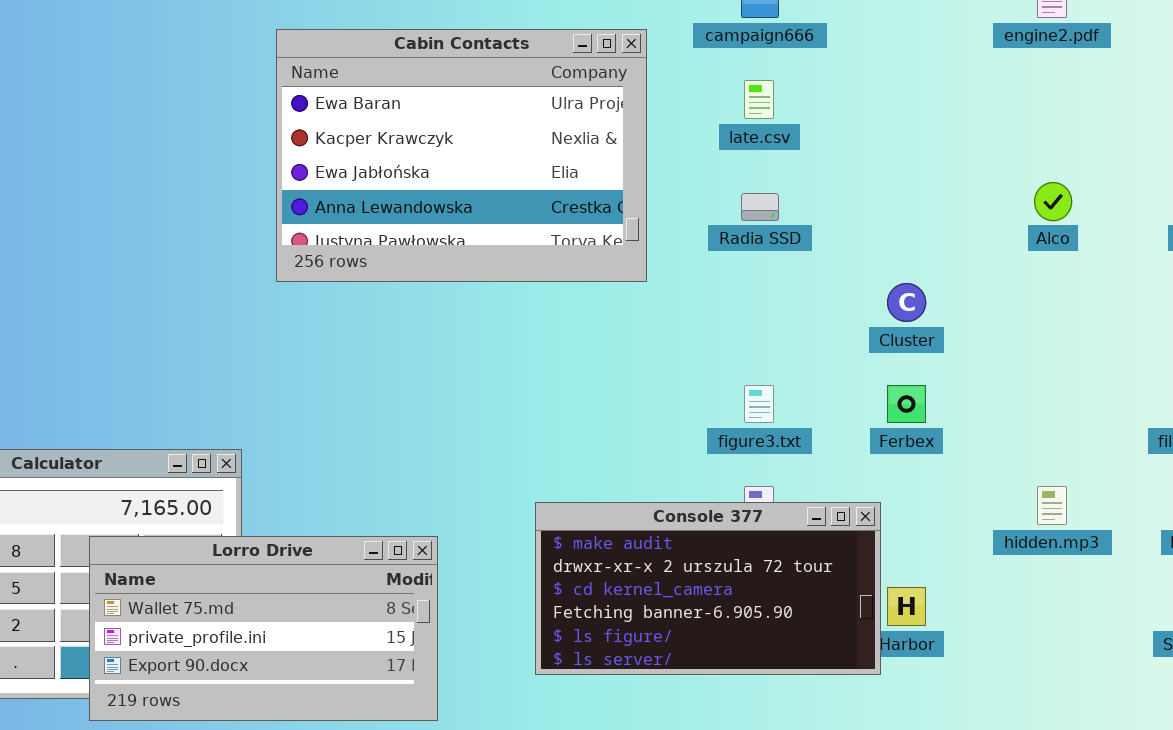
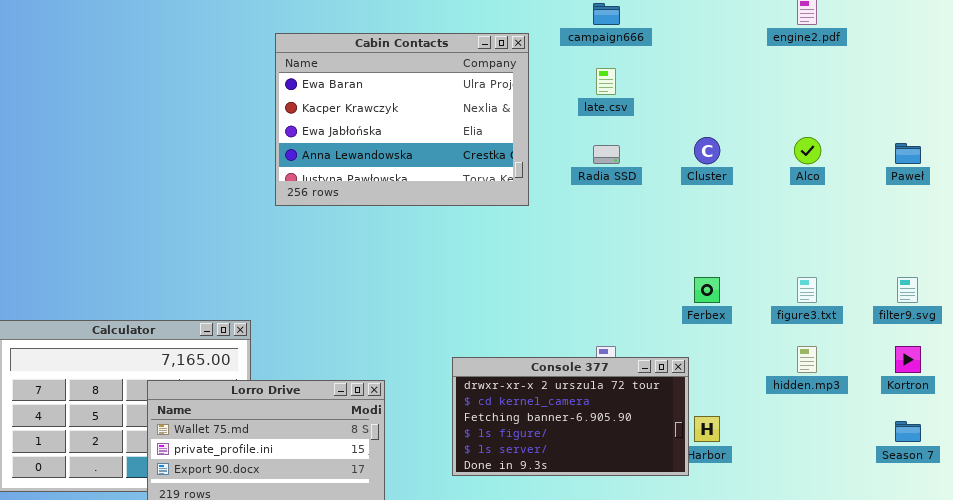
Cluster: [887,283,926,322] -> [694,137,720,164], moved
figure3.txt: [744,385,774,423] -> [797,277,817,303], moved
Console 377: [535,502,881,675] -> [452,357,689,476], scrolled down 1 row

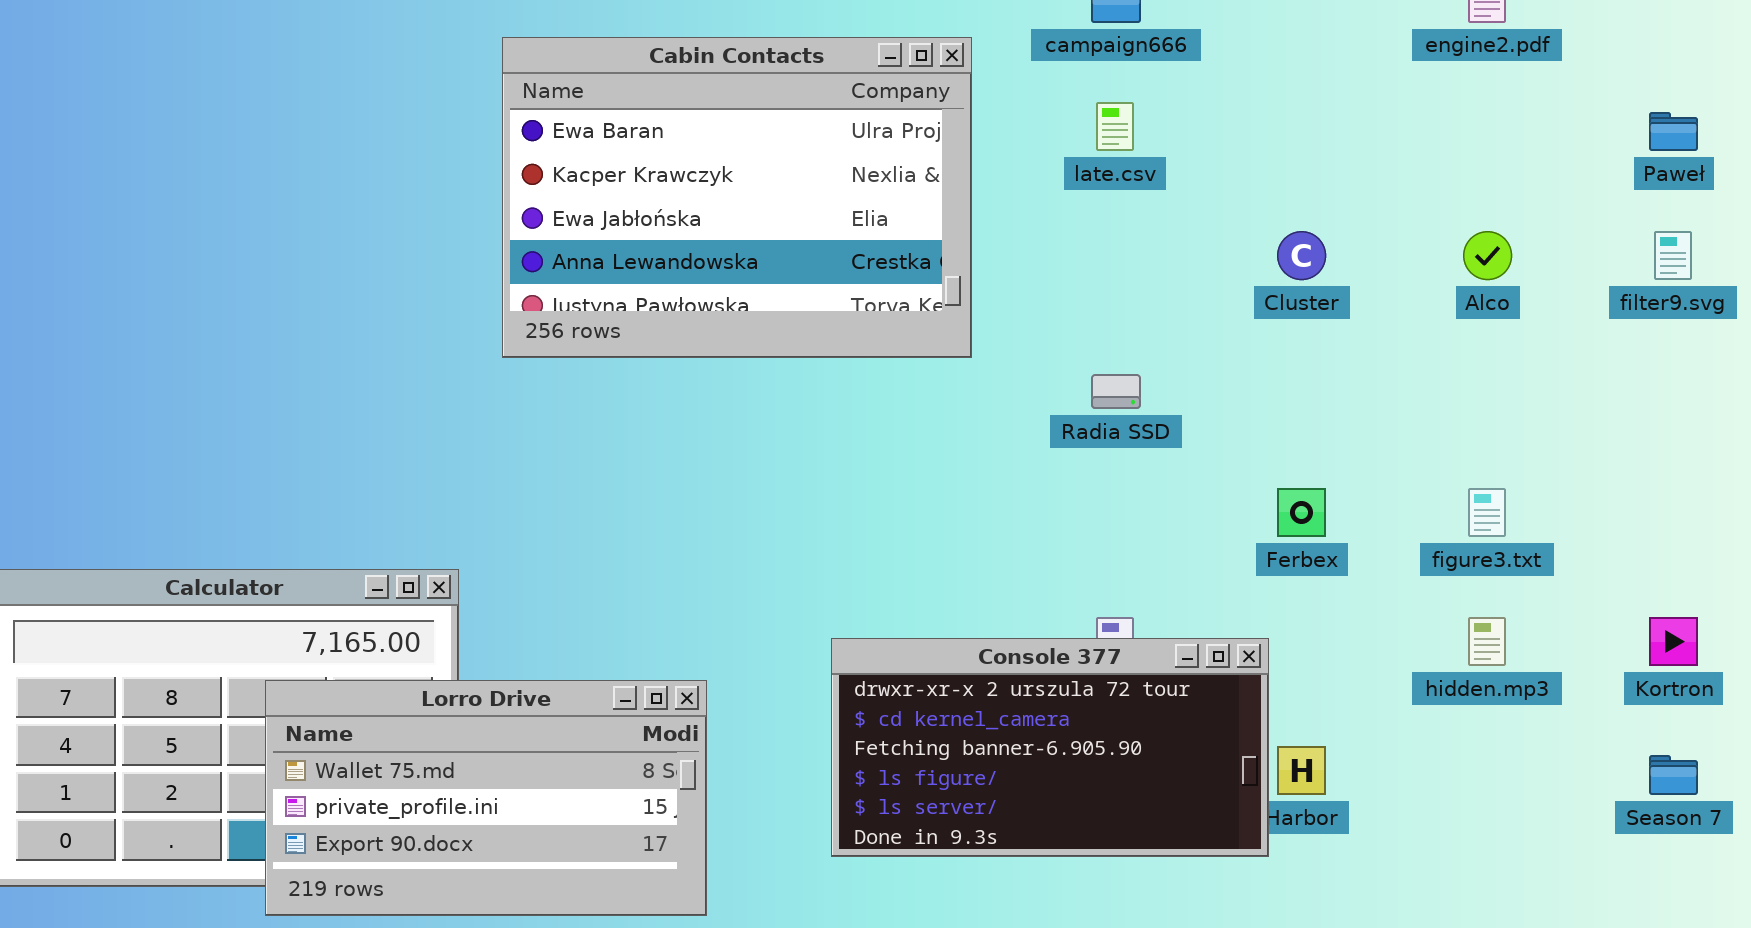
Paweł: [895,143,921,164] -> [1649,112,1698,151], moved
Radia SSD: [593,145,620,164] -> [1091,374,1141,409], moved
filter9.svg: [897,277,918,303] -> [1654,231,1692,280], moved

